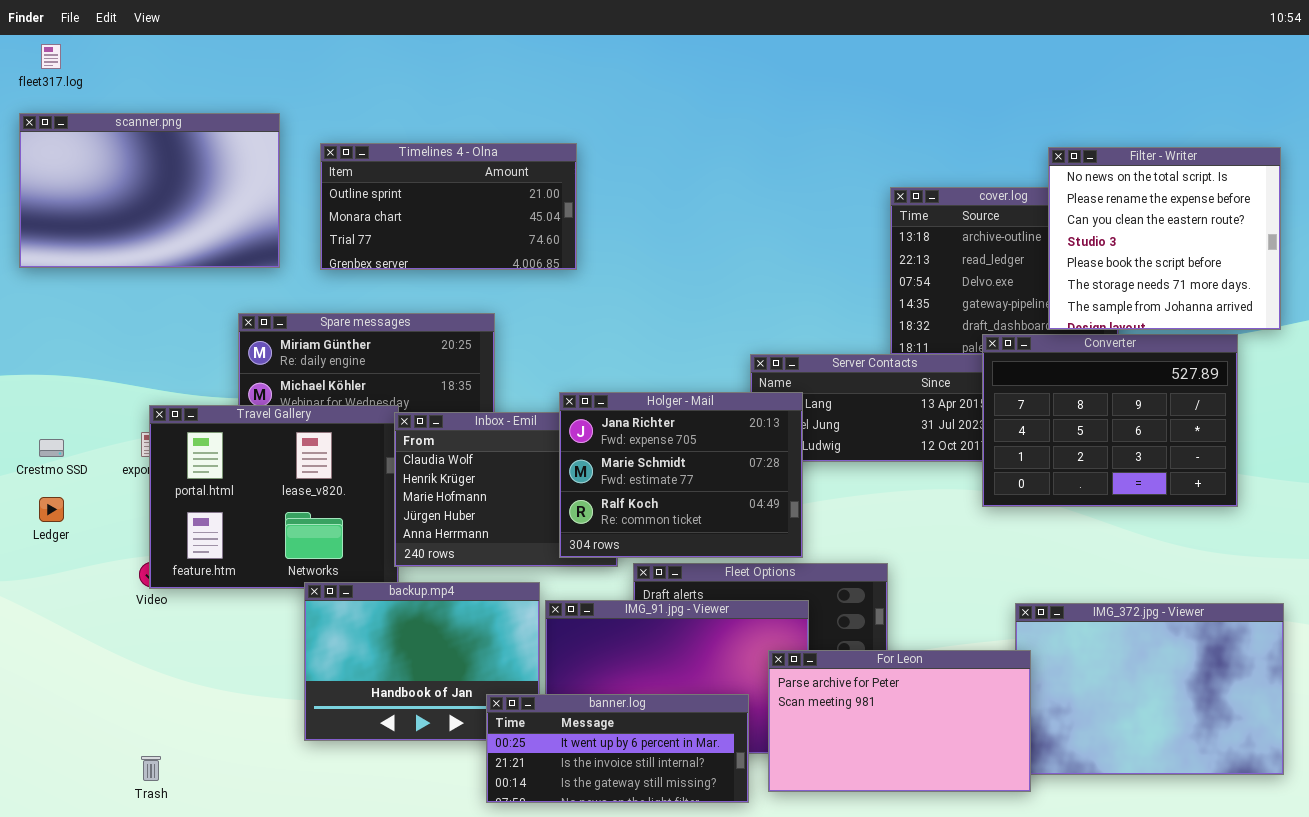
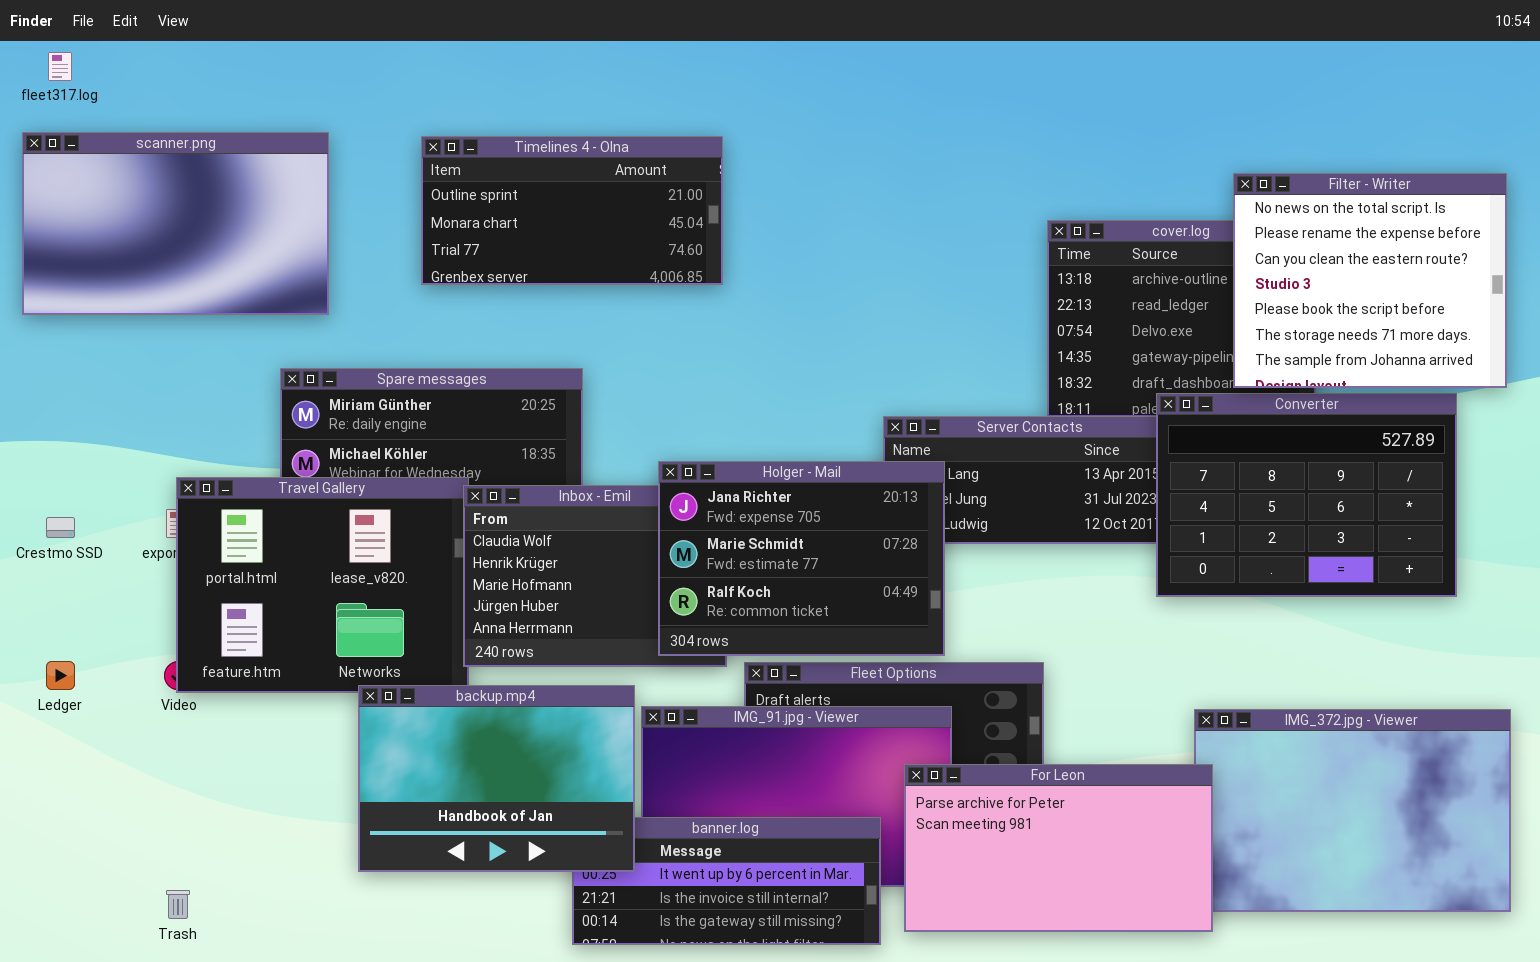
Timelines 4 - Olna: [320,143,577,270] -> [421,136,723,285], moved
Ledger: [39,497,64,522] -> [46,661,75,690], moved
backup.mp4: [304,582,540,741] -> [358,685,635,872], raised

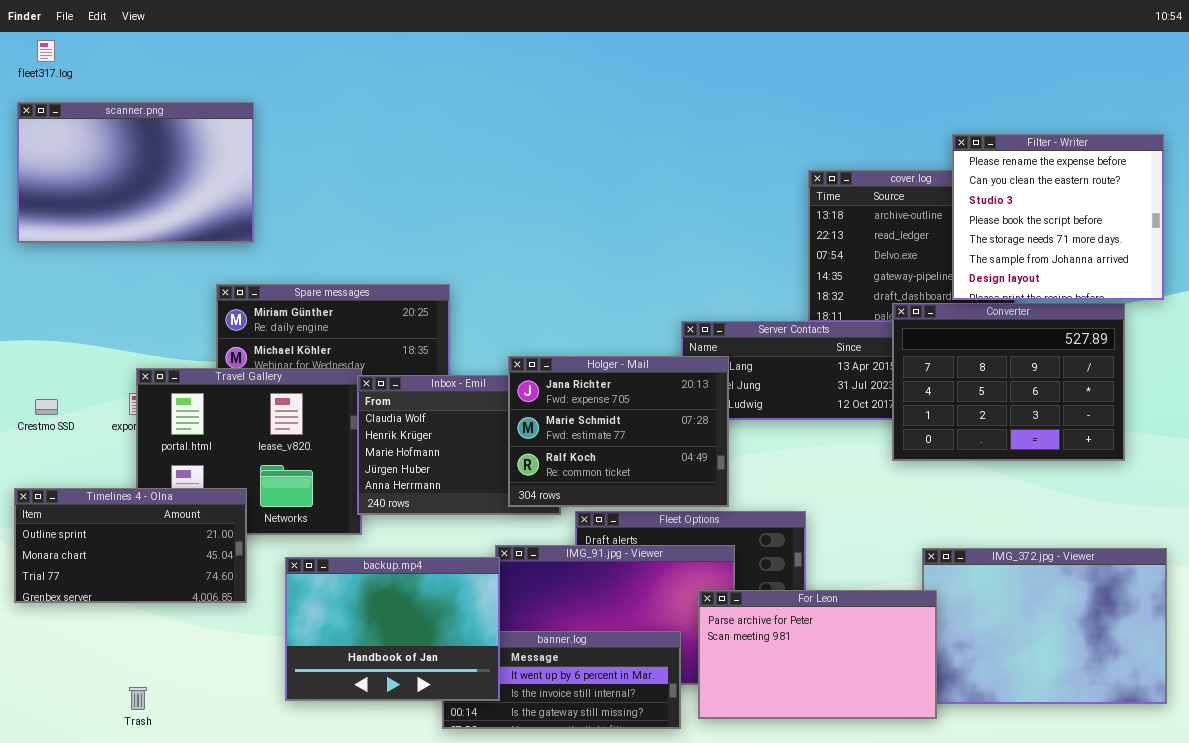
Timelines 4 - Olna: [421,136,723,285] -> [14,488,247,603], moved
Filter - Writer: [1233,173,1507,388] -> [952,134,1164,300], scrolled down 1 row
backup.mp4: [358,685,635,872] -> [285,557,500,701], moved

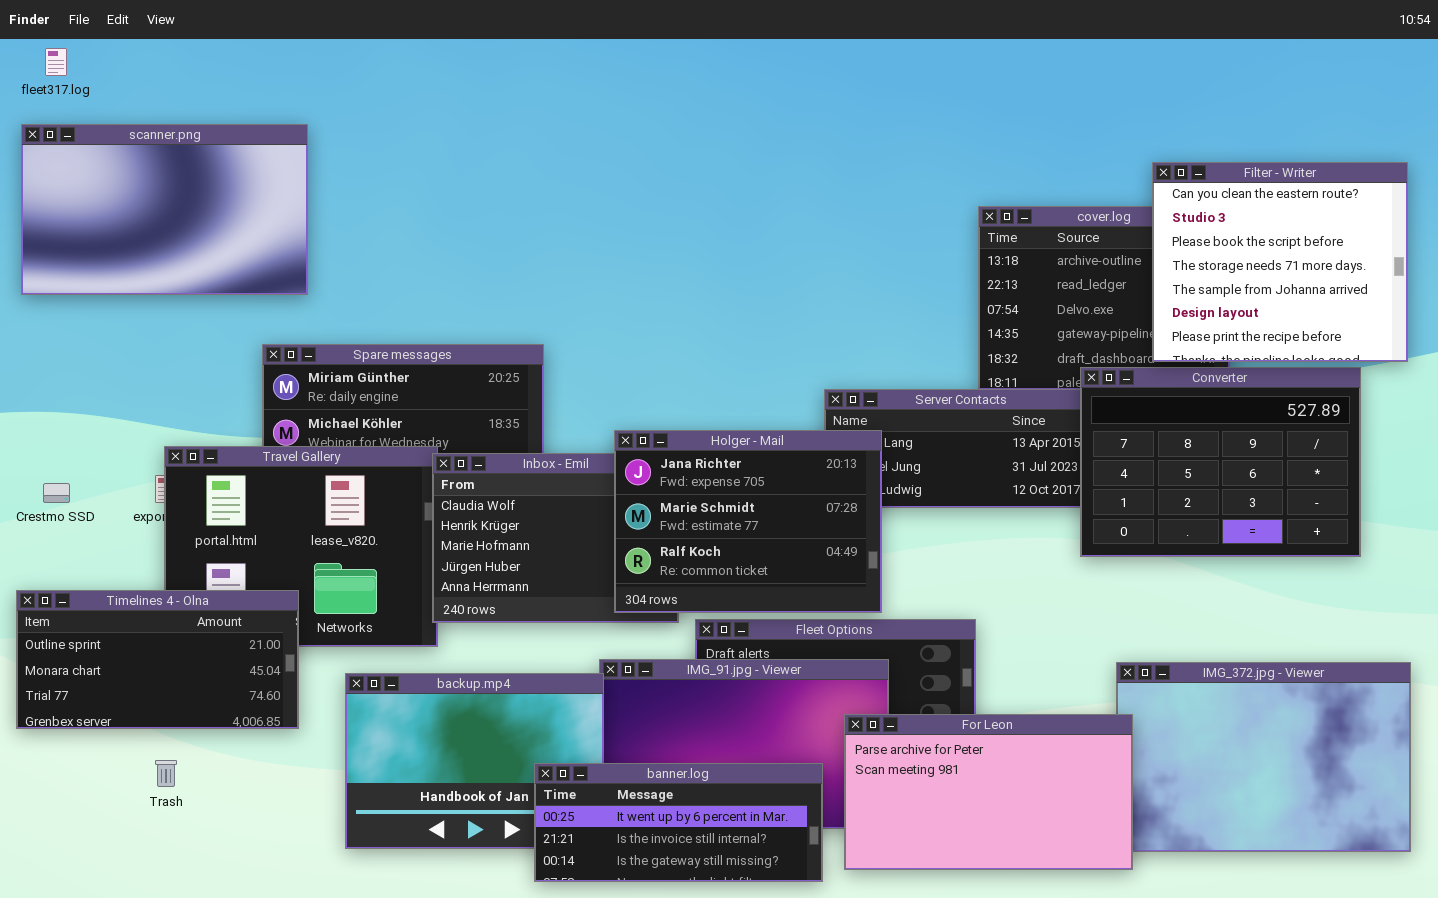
Filter - Writer: [952,134,1164,300] -> [1152,162,1408,362], scrolled down 1 row
banner.log: [442,631,681,729] -> [534,763,823,882], raised
Trash: [129,687,147,710] -> [155,760,177,787], moved

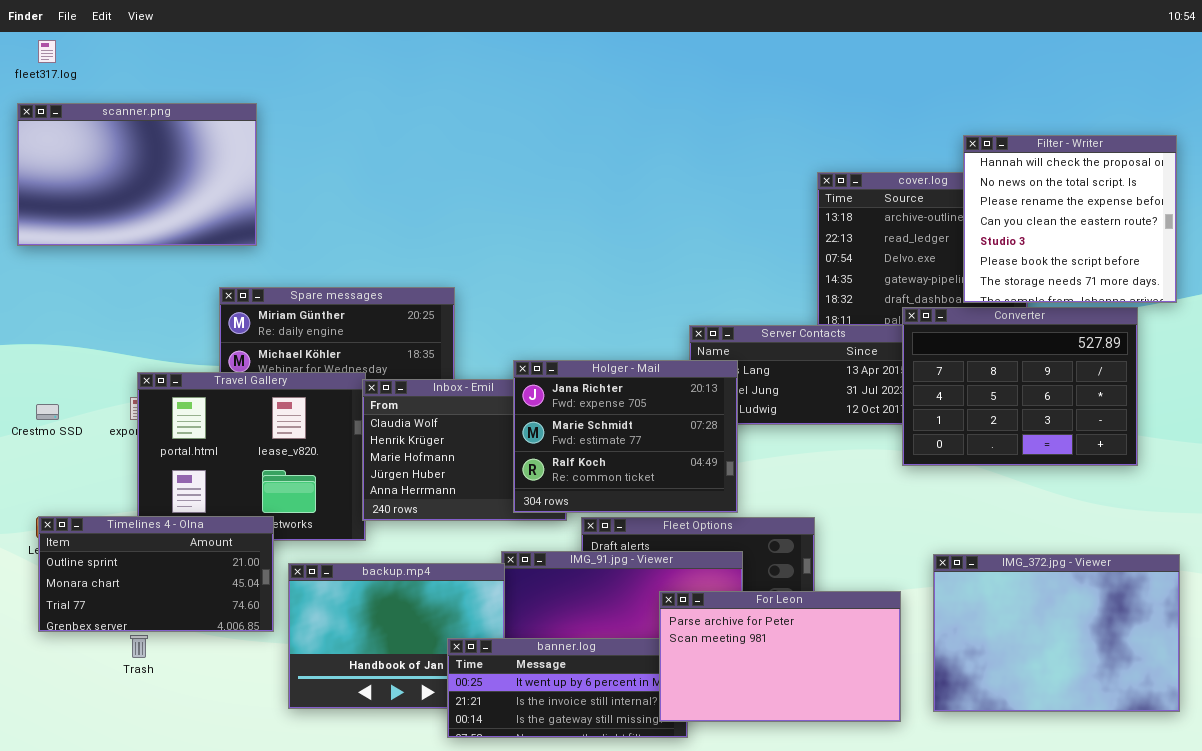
Filter - Writer: [1152,162,1408,362] -> [963,135,1177,303], scrolled up 3 rows
Timelines 4 - Olna: [16,590,299,729] -> [38,516,274,632], moved
For Leon: [844,714,1133,870] -> [659,591,901,722], moved

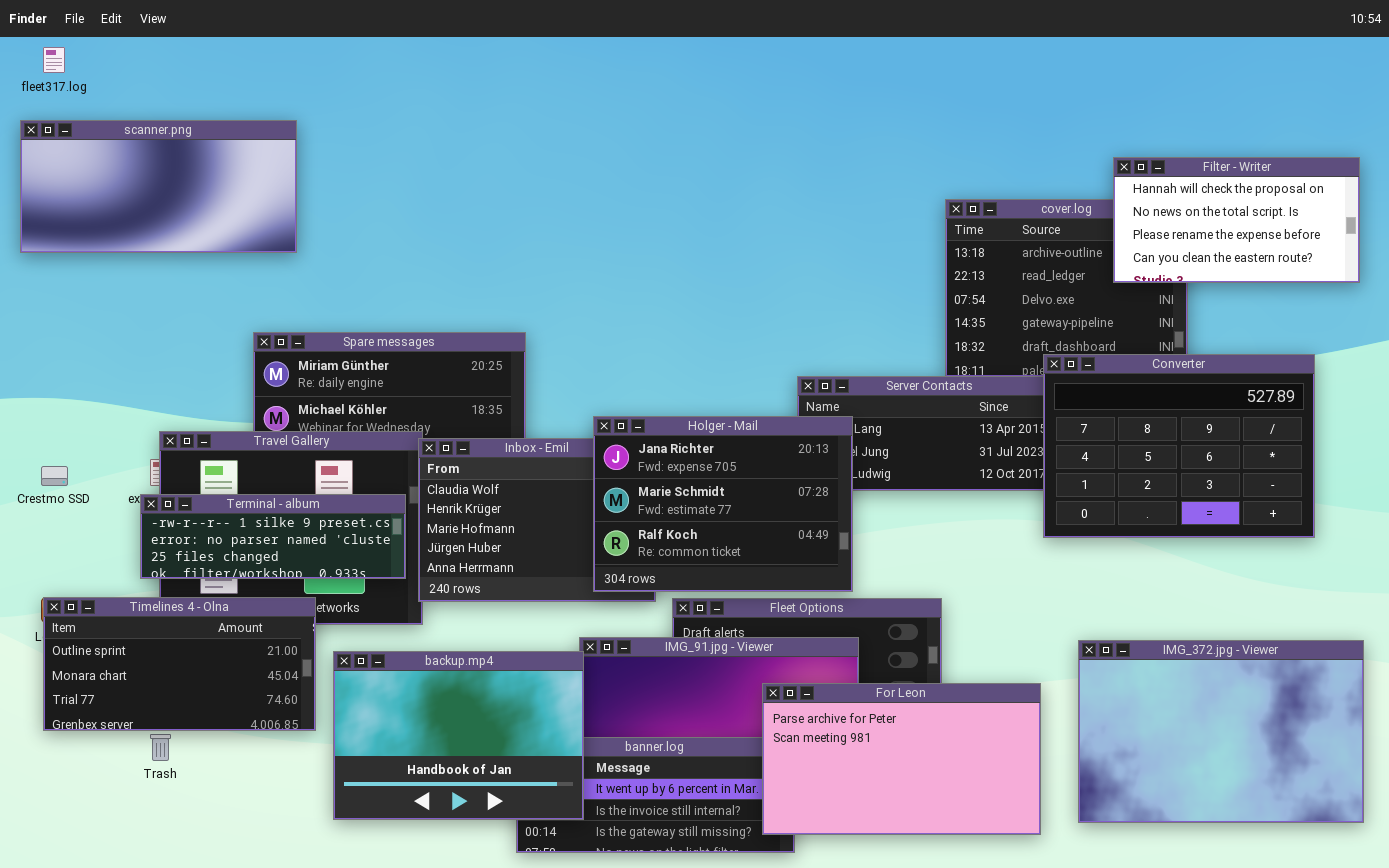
scanner.png: [17,103,257,246] -> [20,120,297,253], resized
Filter - Writer: [963,135,1177,303] -> [1113,157,1360,283], resized
Terminal - album: none -> [140,494,406,579], opened
backup.mp4: [288,563,505,709] -> [333,651,584,820], raised

